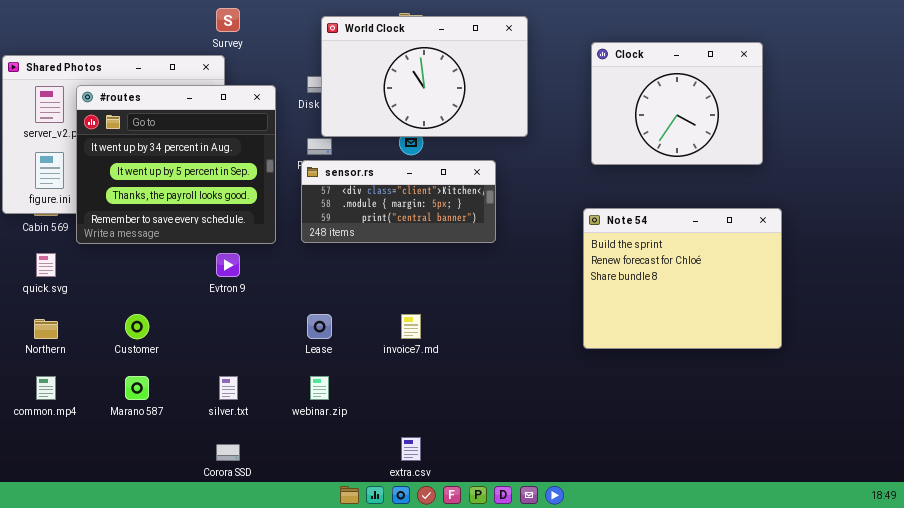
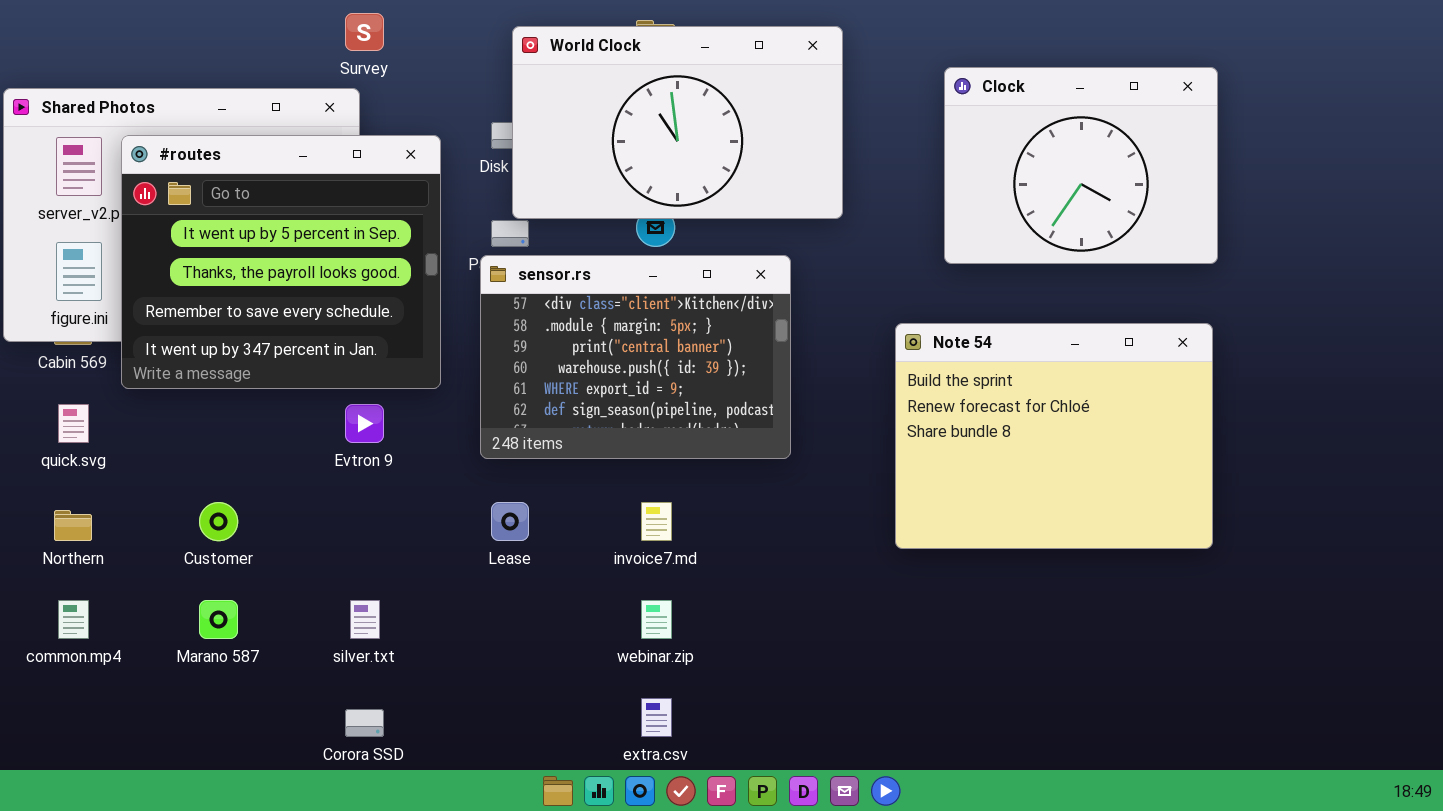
#routes: [76,85,276,244] -> [121,135,441,389], scrolled down 1 row
sensor.rs: [301,160,496,243] -> [480,255,791,459], resized
Note 54: [583,208,782,349] -> [895,323,1213,549], moved
webinar.zip: [310,376,329,400] -> [641,600,672,639], moved

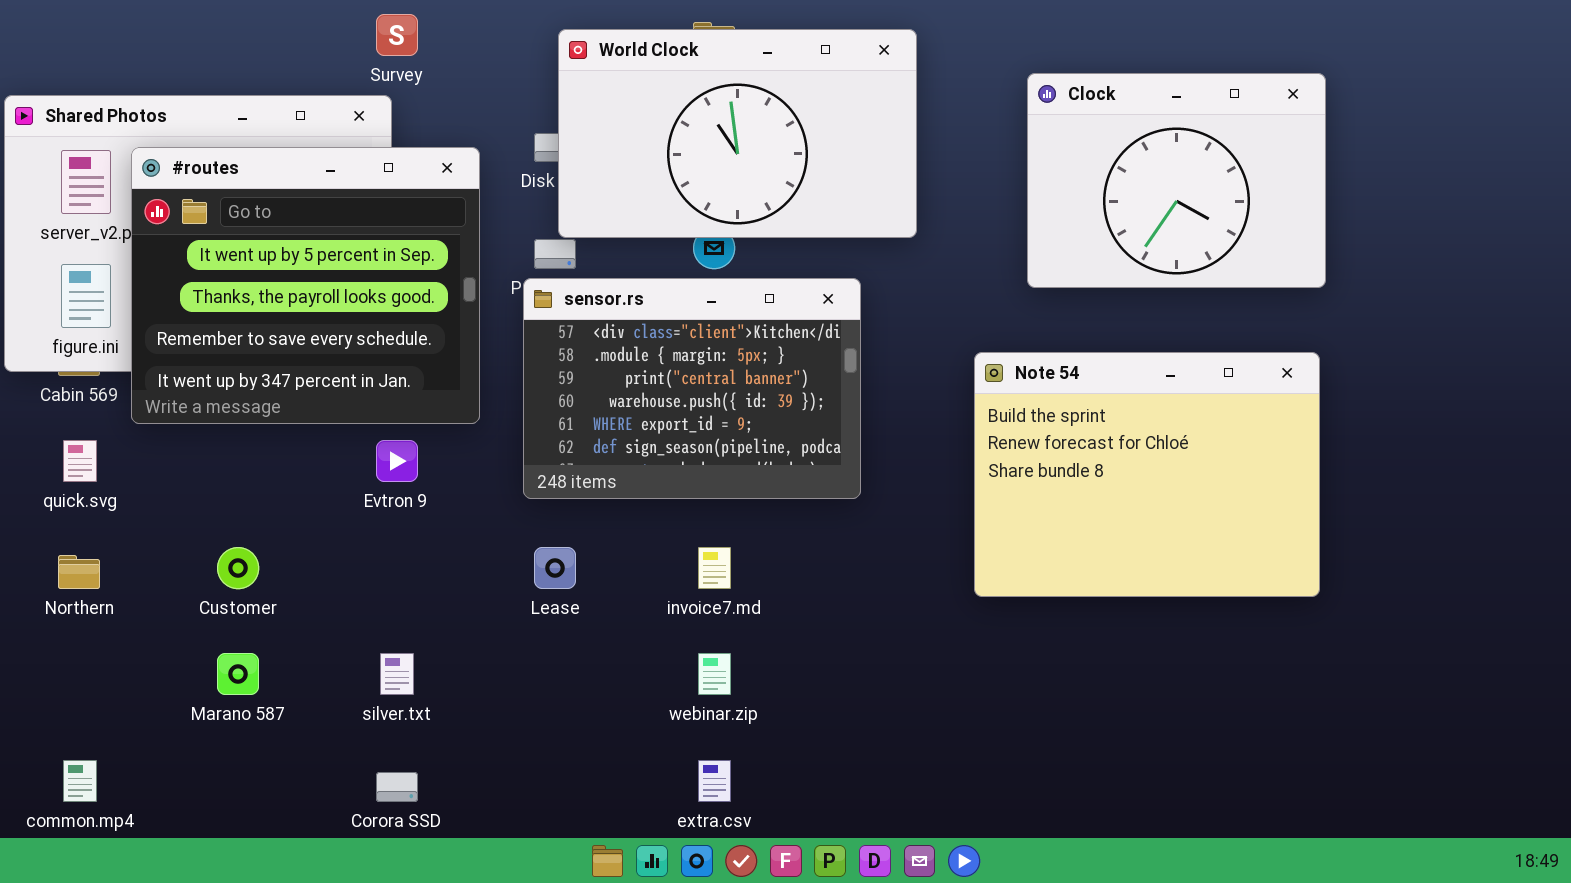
common.mp4: [58,600,89,639] -> [63,760,97,802], moved

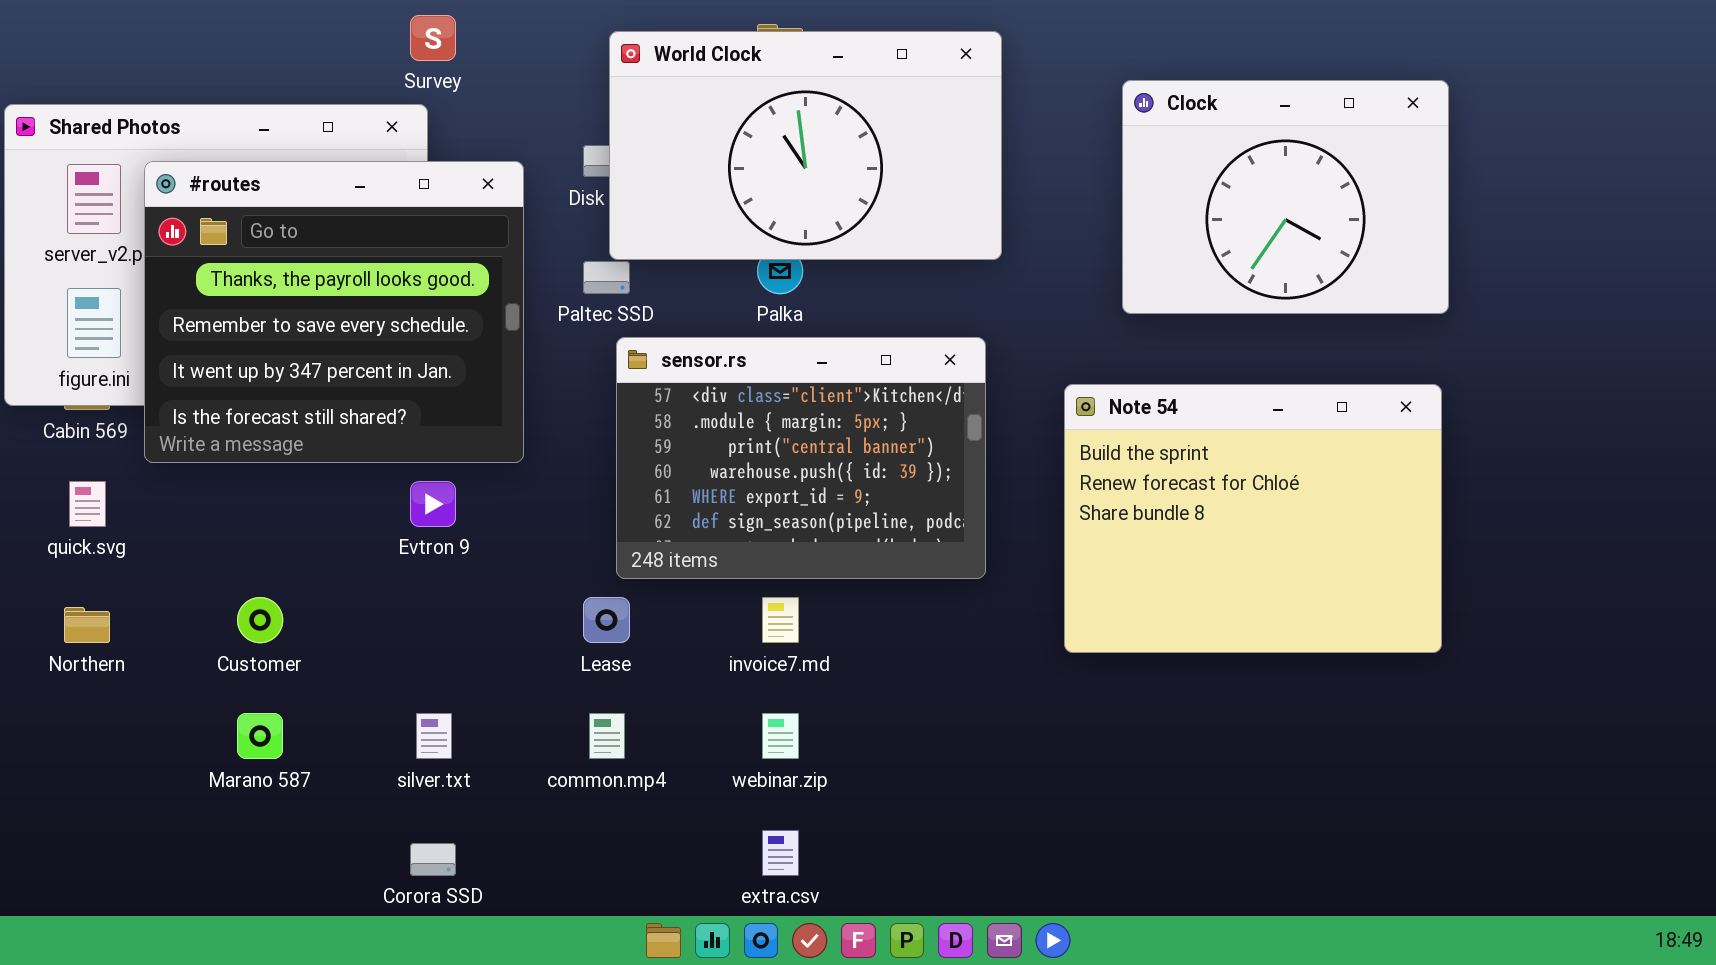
#routes: [131,147,480,424] -> [144,161,524,463], scrolled down 1 row
sensor.rs: [523,278,861,499] -> [616,337,986,579], moved
common.mp4: [63,760,97,802] -> [589,713,625,759], moved

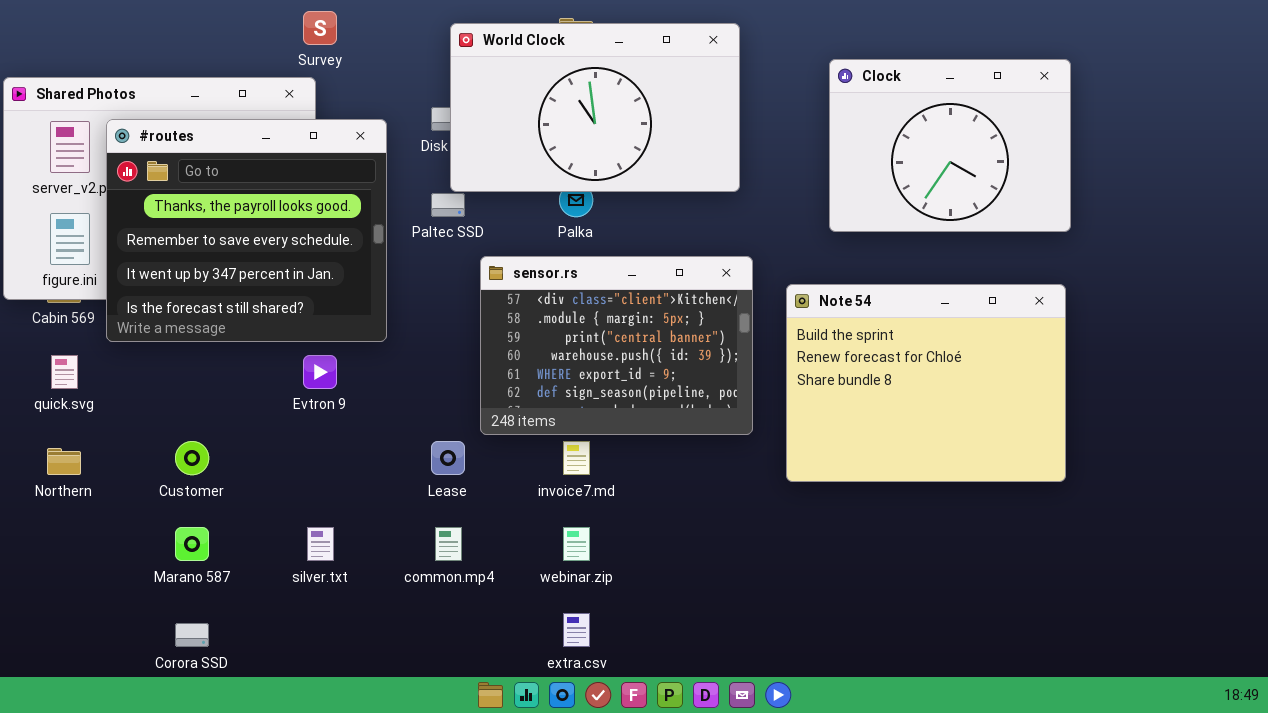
sensor.rs: [616,337,986,579] -> [480,256,753,435], moved
Corora SSD: [410,843,456,876] -> [175,623,209,647], moved

